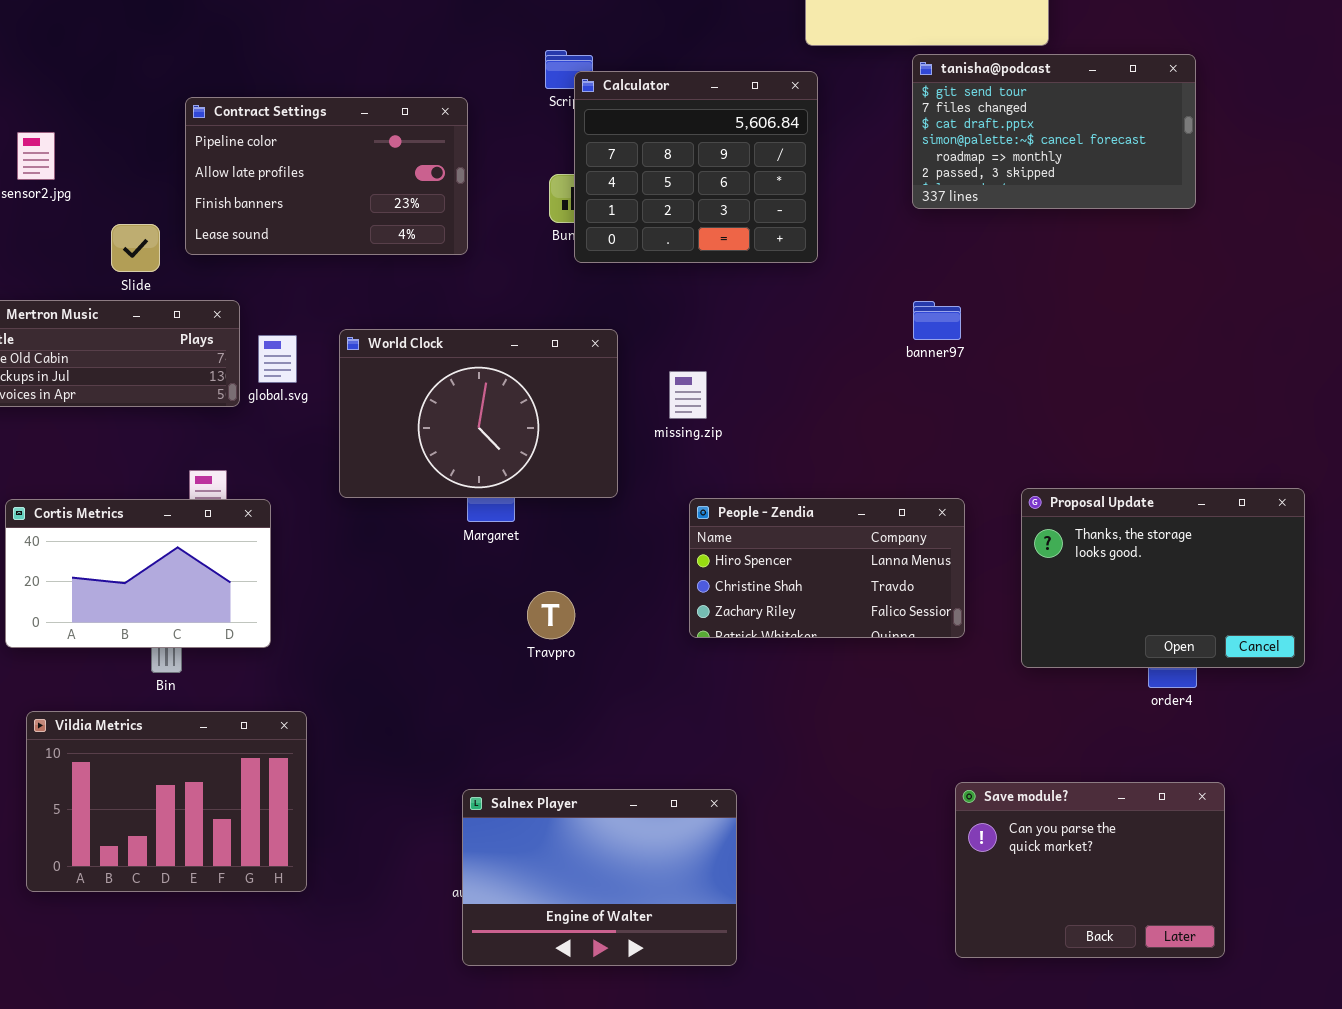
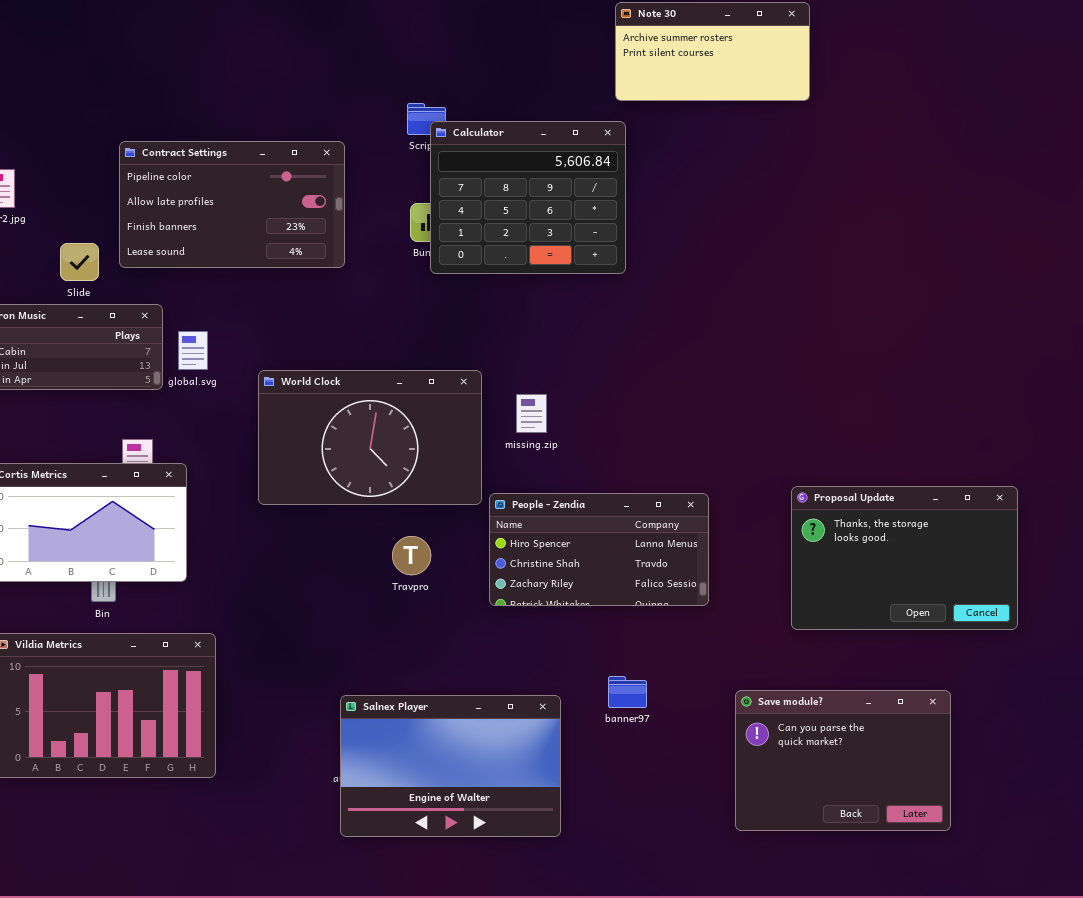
tanisha@podcast: [912,54,1196,209] -> none, closed
banner97: [913,301,961,340] -> [608,676,647,708], moved
World Clock: [339,329,618,498] -> [258,370,482,505], moved
missing.zip: [669,371,707,419] -> [516,394,547,433], moved
Proposal Update: [1021,488,1305,668] -> [791,486,1018,630], moved
People - Zendia: [689,498,965,638] -> [489,493,709,606], moved

